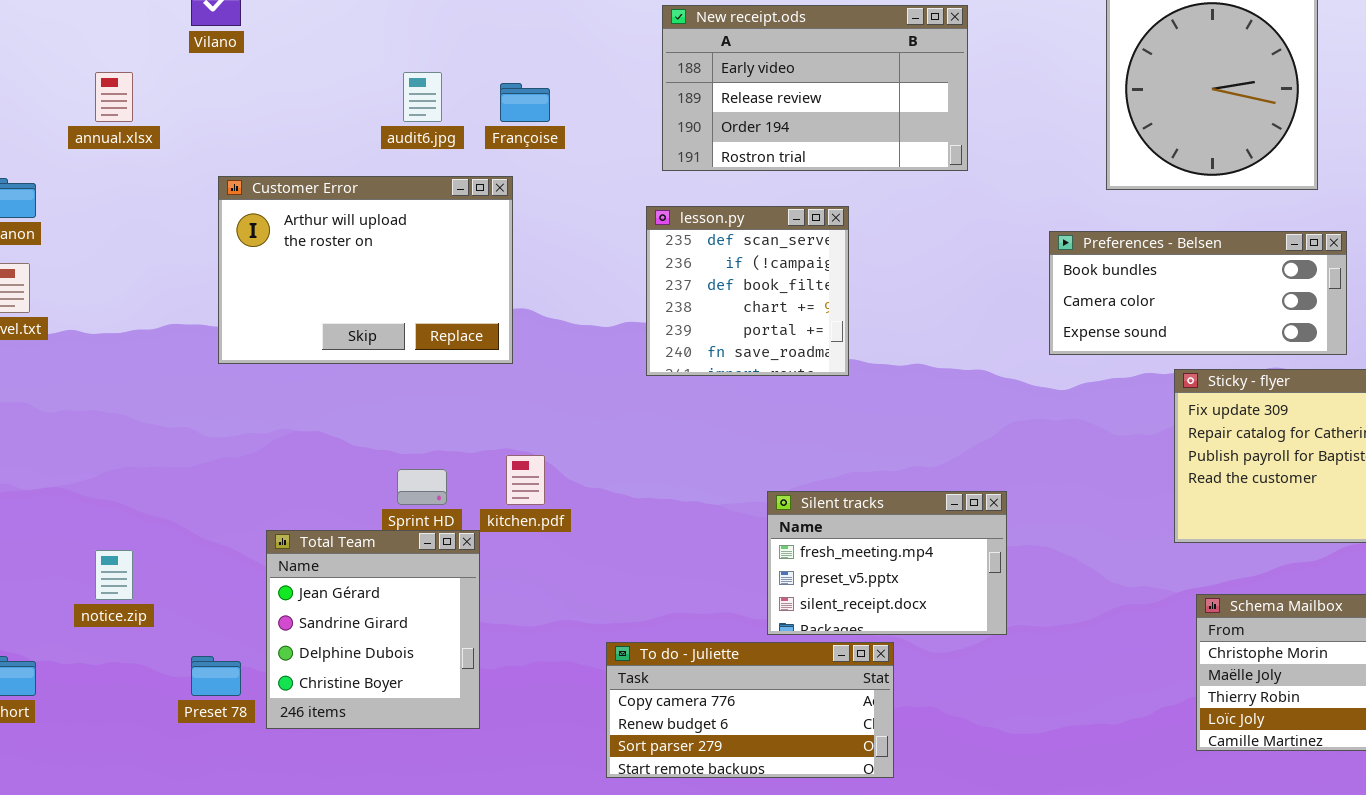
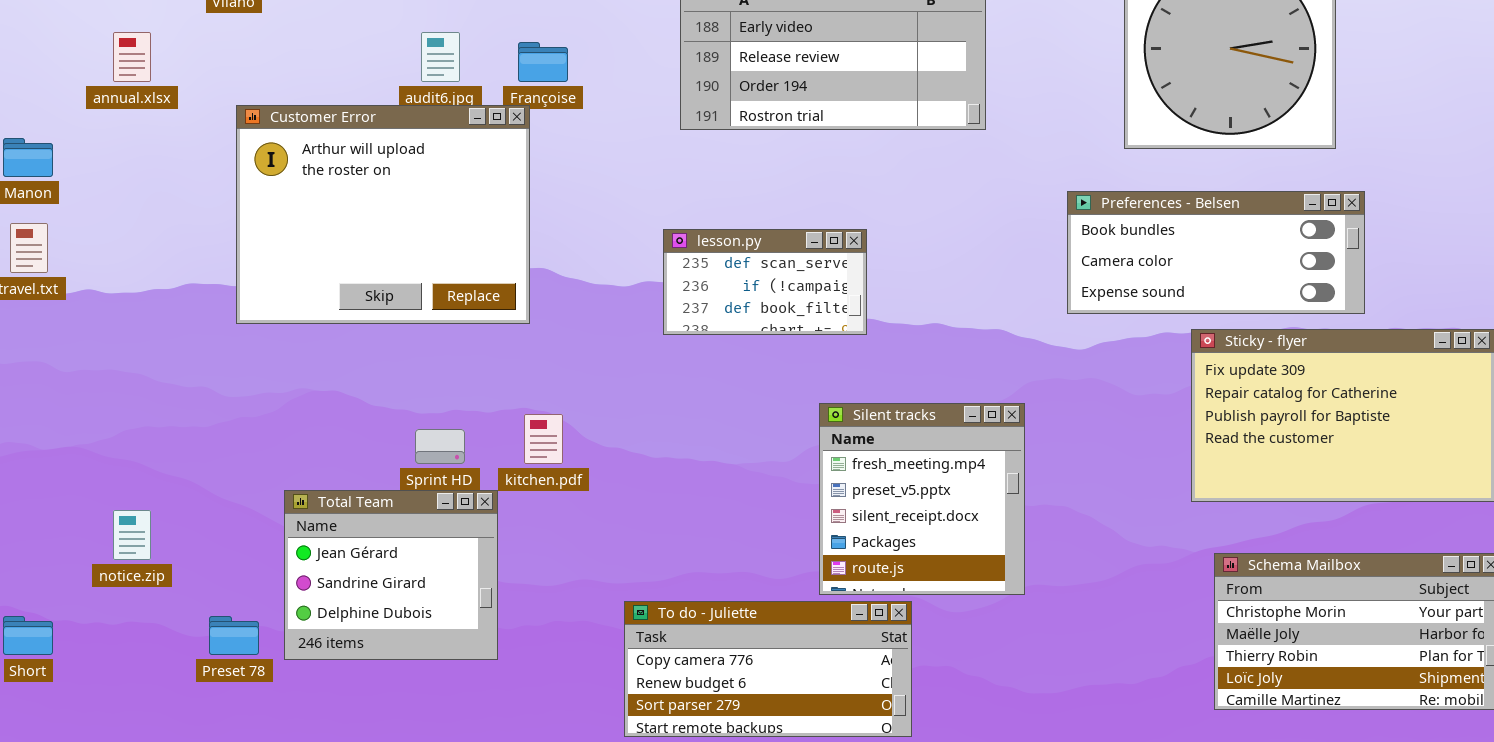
Customer Error: [218,176,513,364] -> [236,105,530,324], resized
lesson.py: [646,206,849,376] -> [663,229,867,335], resized
Silent tracks: [767,491,1007,635] -> [819,403,1025,595], resized
Total Team: [266,530,480,729] -> [284,490,498,660], resized

